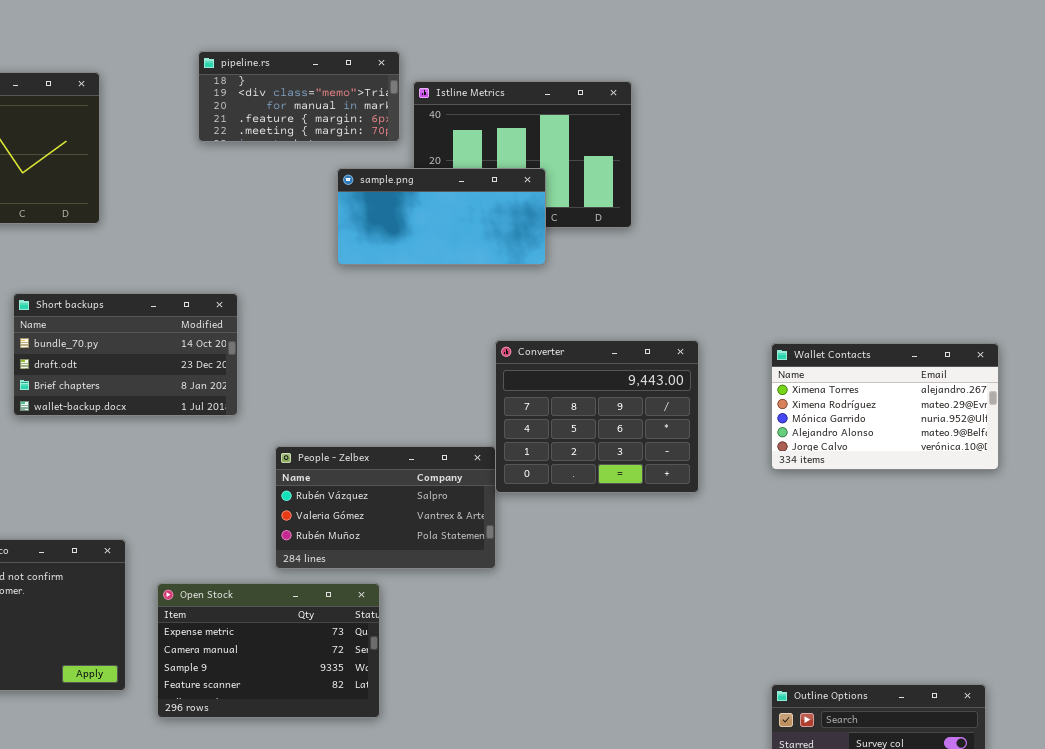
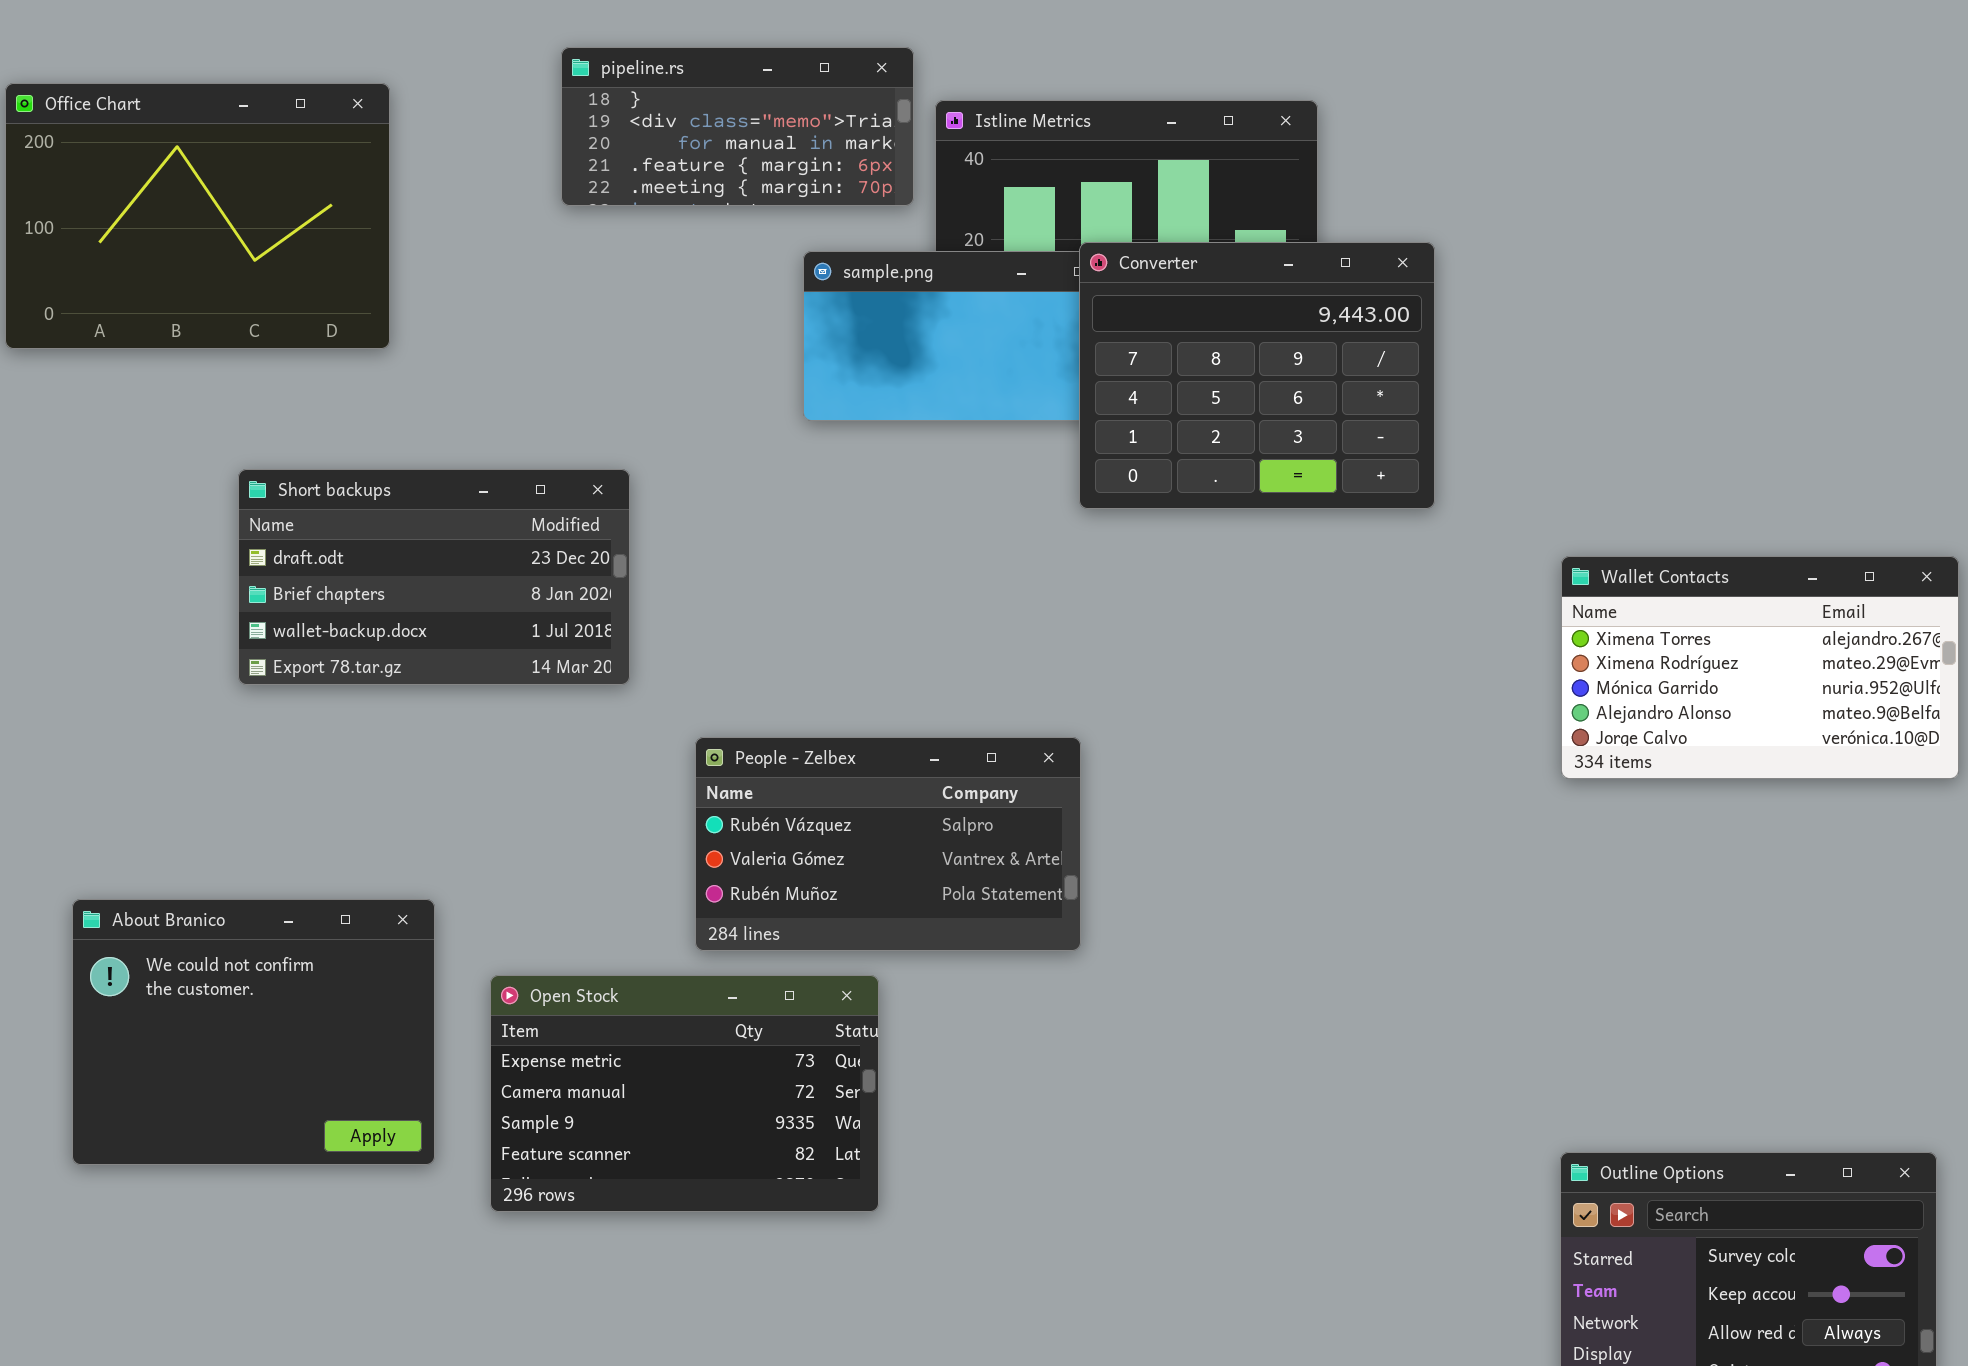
Short backups: [13,293,238,416] -> [238,469,630,685], scrolled down 1 row
Converter: [495,340,699,493] -> [1079,242,1435,509], moved

